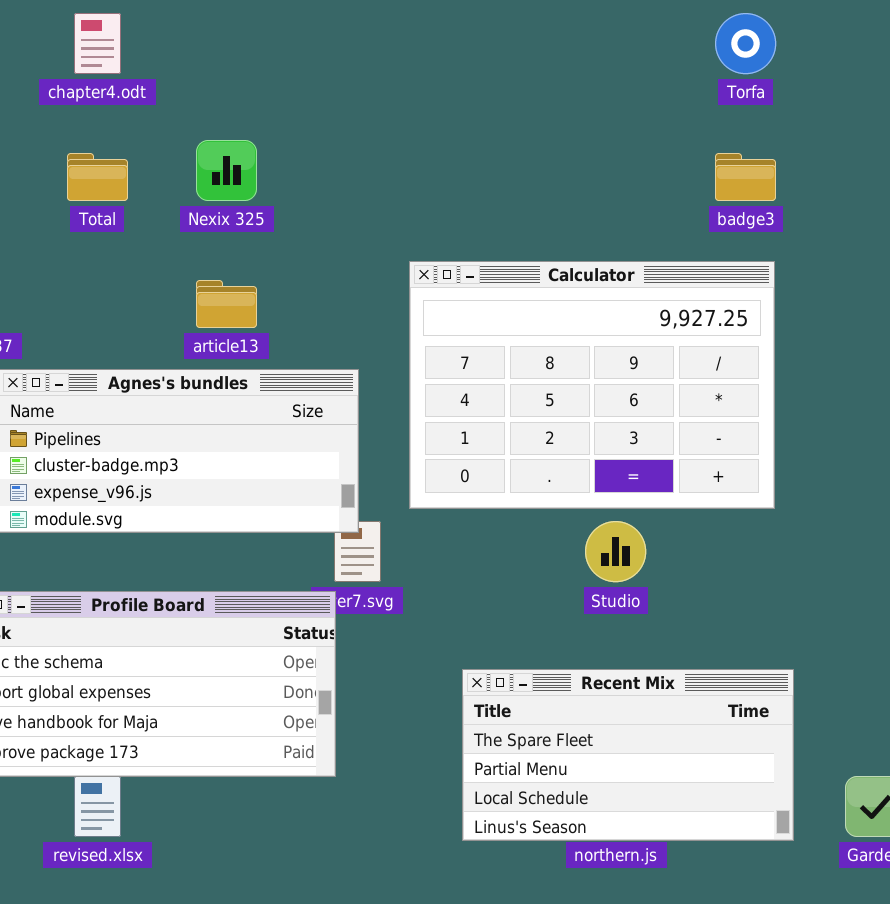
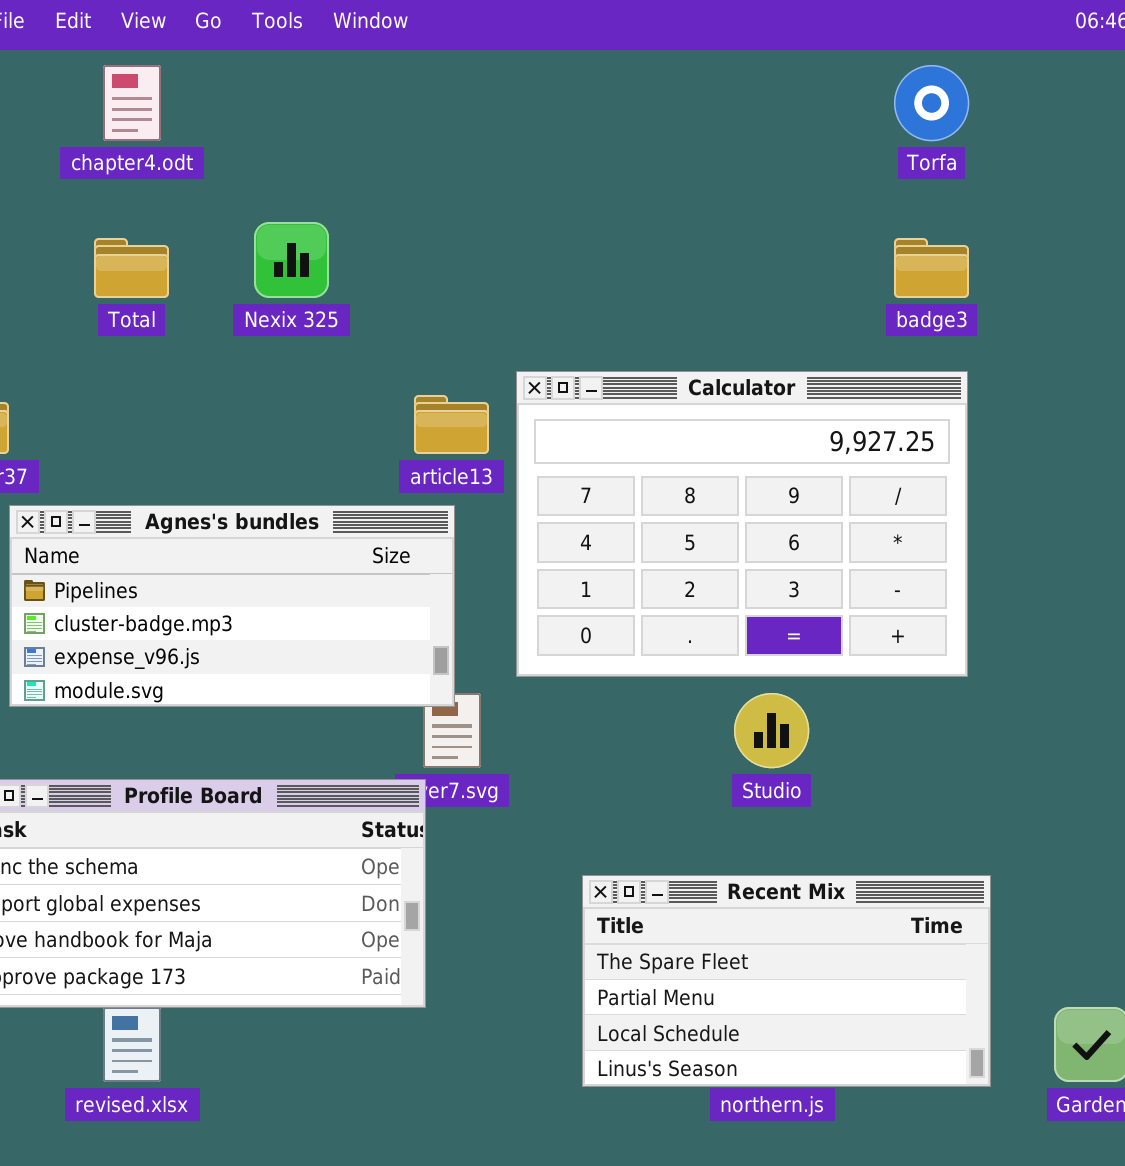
article13: [196,280,257,328] -> [414,395,489,454], moved

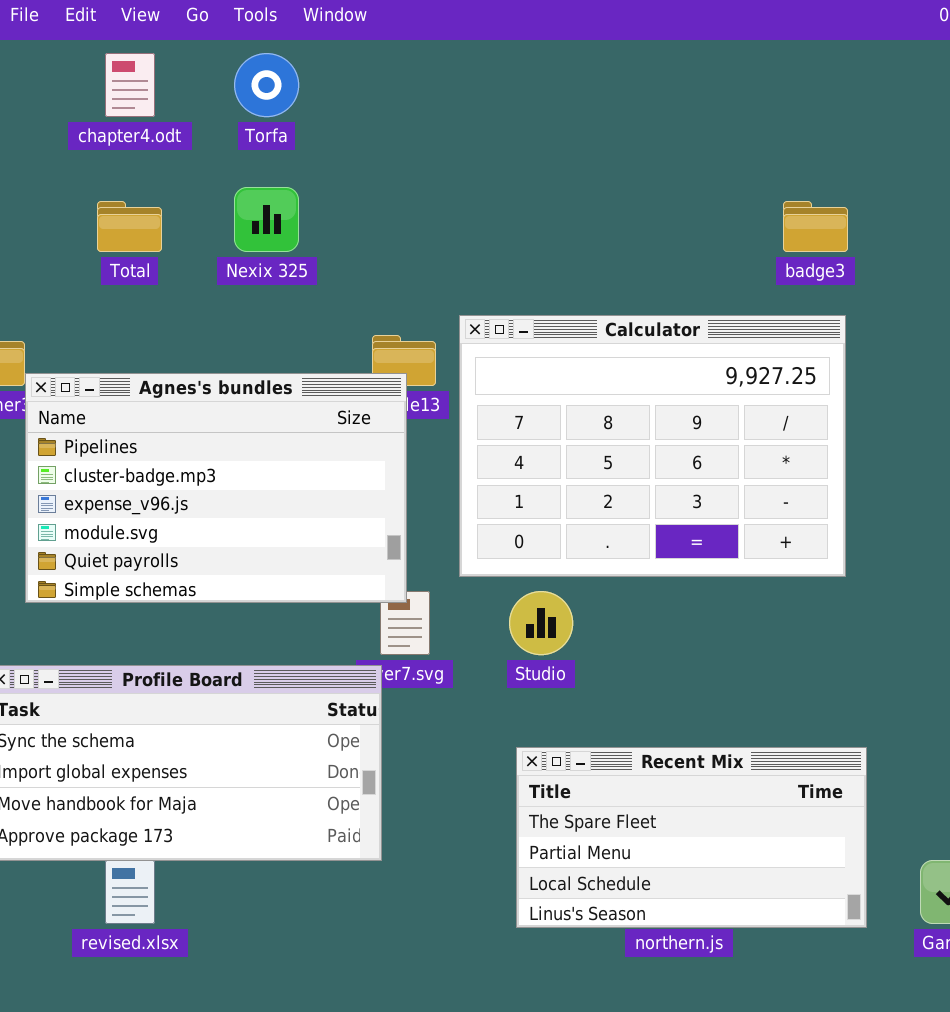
Torfa: [894,65,969,141] -> [234,53,299,117], moved
Agnes's bundles: [9,505,455,707] -> [25,373,407,603], resized
Studio: [734,693,809,768] -> [509,591,573,655], moved

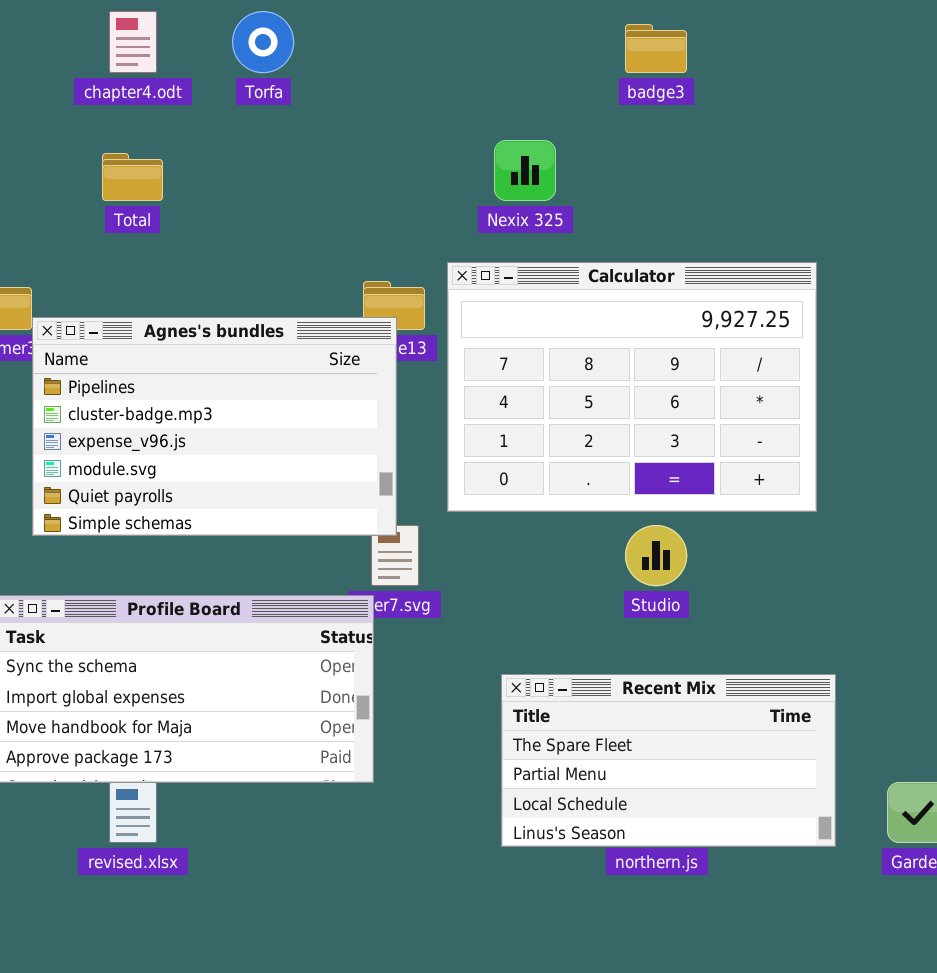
Nexix 325: [234,187,299,252] -> [494,140,556,201], moved
badge3: [783,201,848,252] -> [625,24,687,73], moved
Studio: [509,591,573,655] -> [625,525,687,586], moved

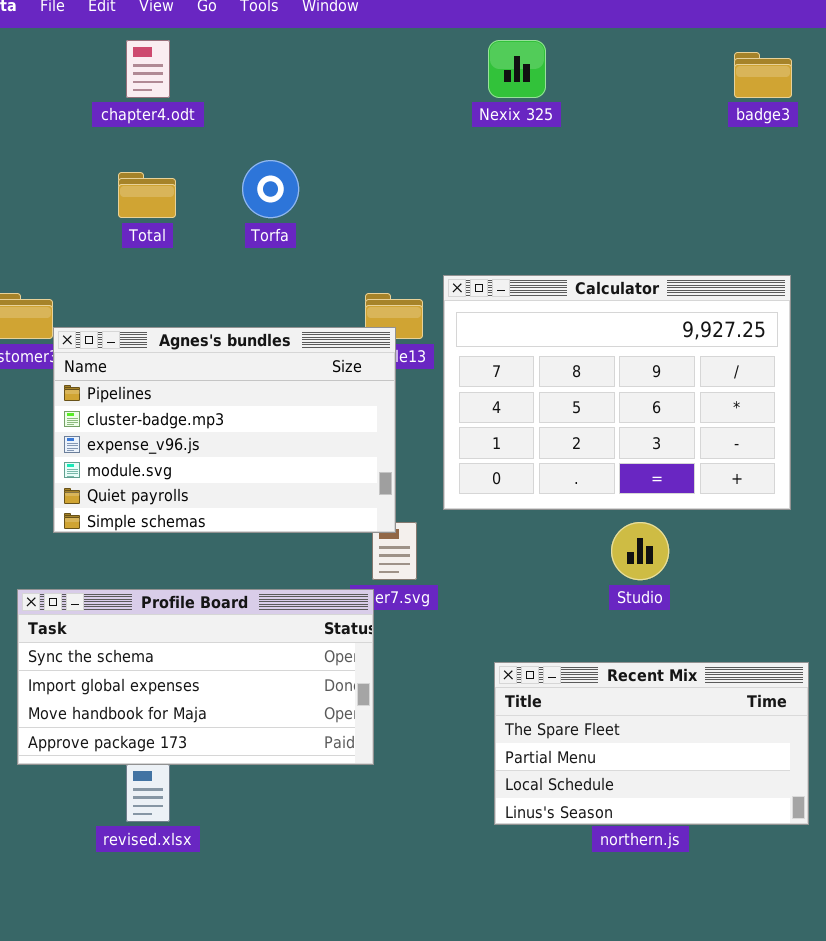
Torfa: [232,11,294,73] -> [242,160,299,218], moved
badge3: [625,24,687,73] -> [734,52,792,98], moved
Nexix 325: [494,140,556,201] -> [488,40,546,98], moved

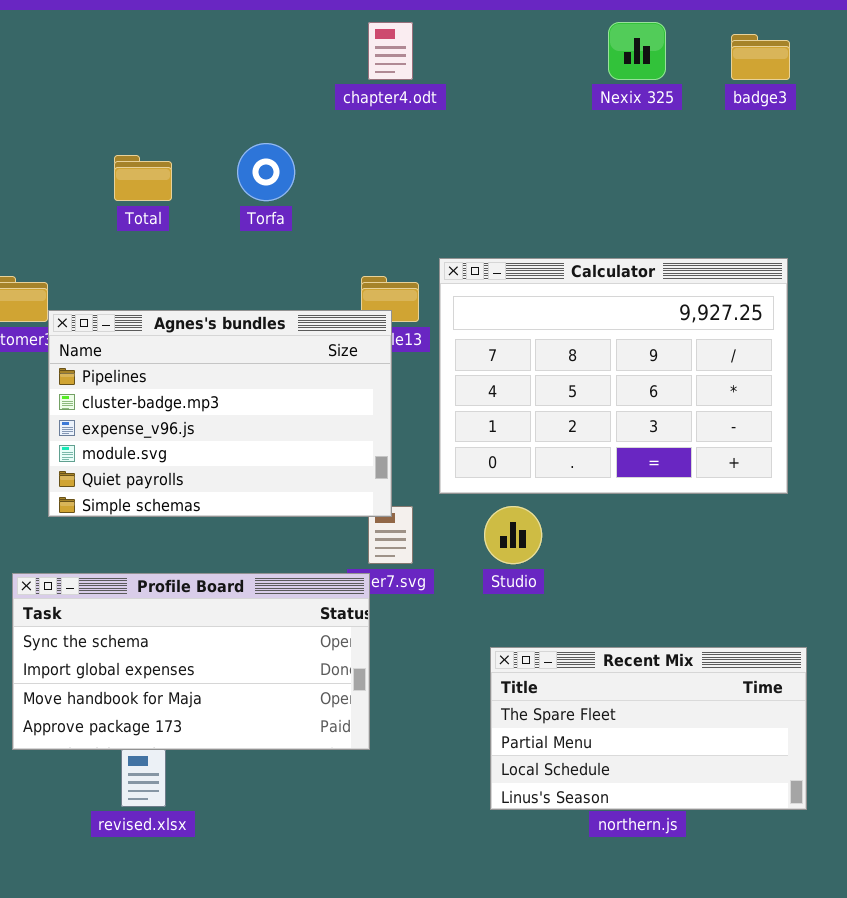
chapter4.odt: [126,40,170,98] -> [368,22,413,80], moved
Nexix 325: [488,40,546,98] -> [608,22,666,80], moved
Studio: [611,522,669,580] -> [484,506,542,564], moved

